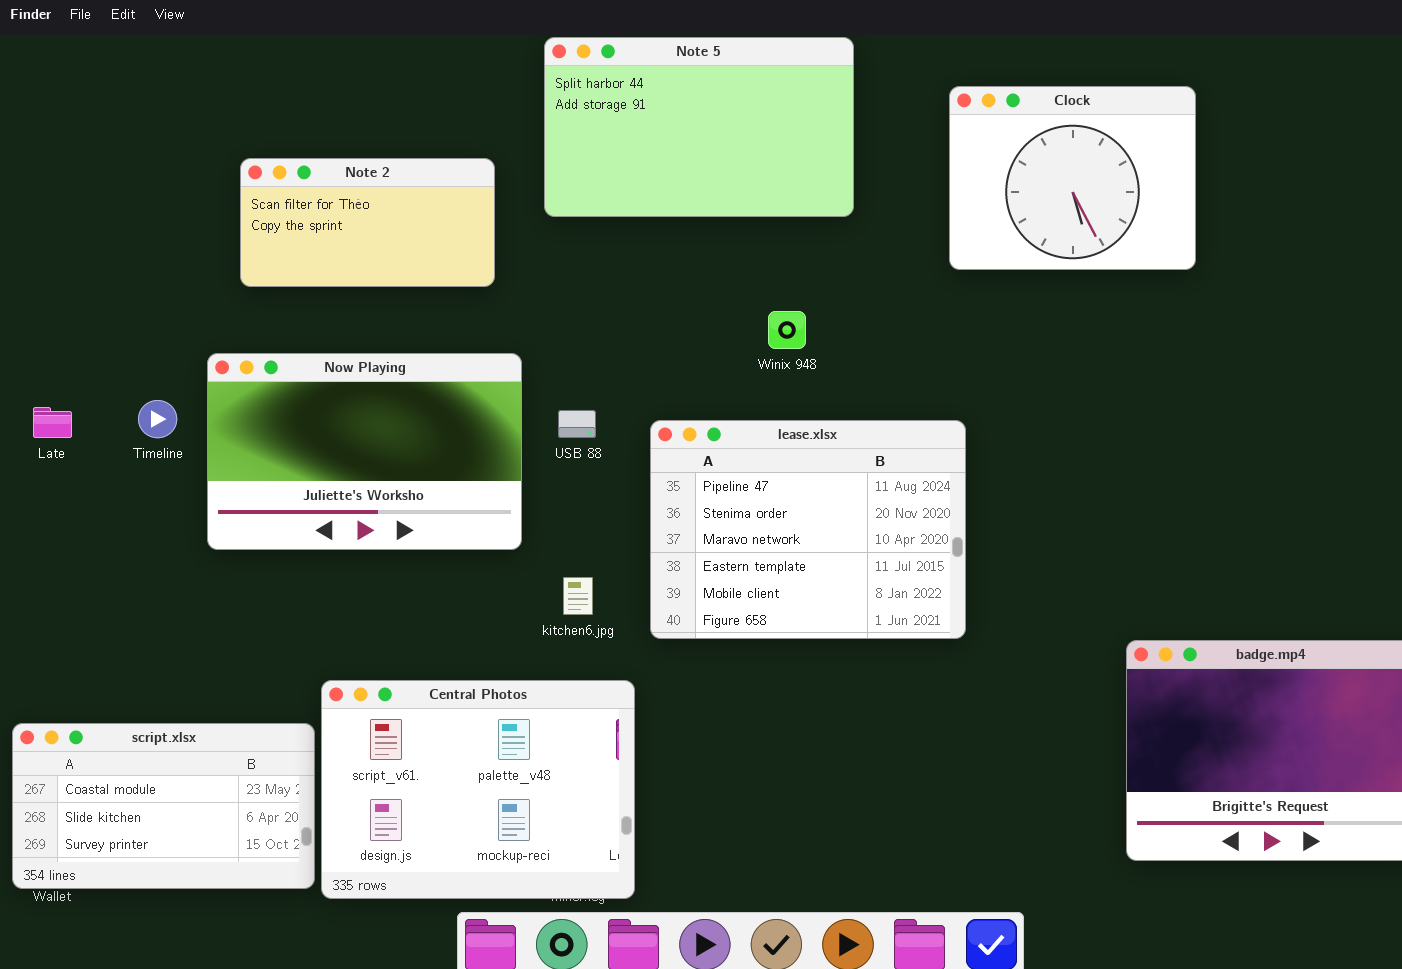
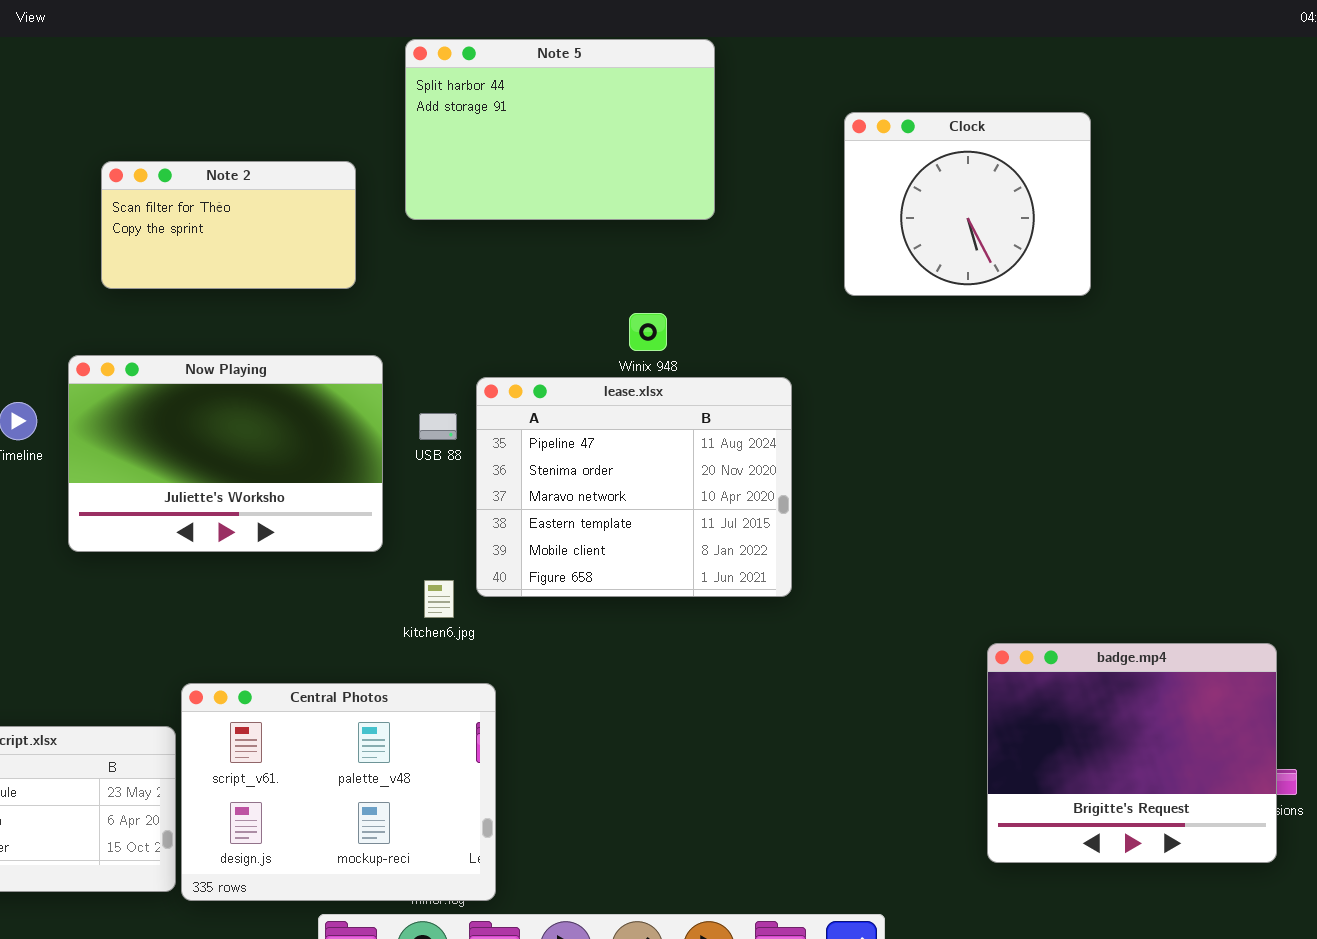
Clock: [949,86,1196,270] -> [844,112,1091,296], moved
lease.xlsx: [650,420,966,639] -> [476,377,792,597], moved

